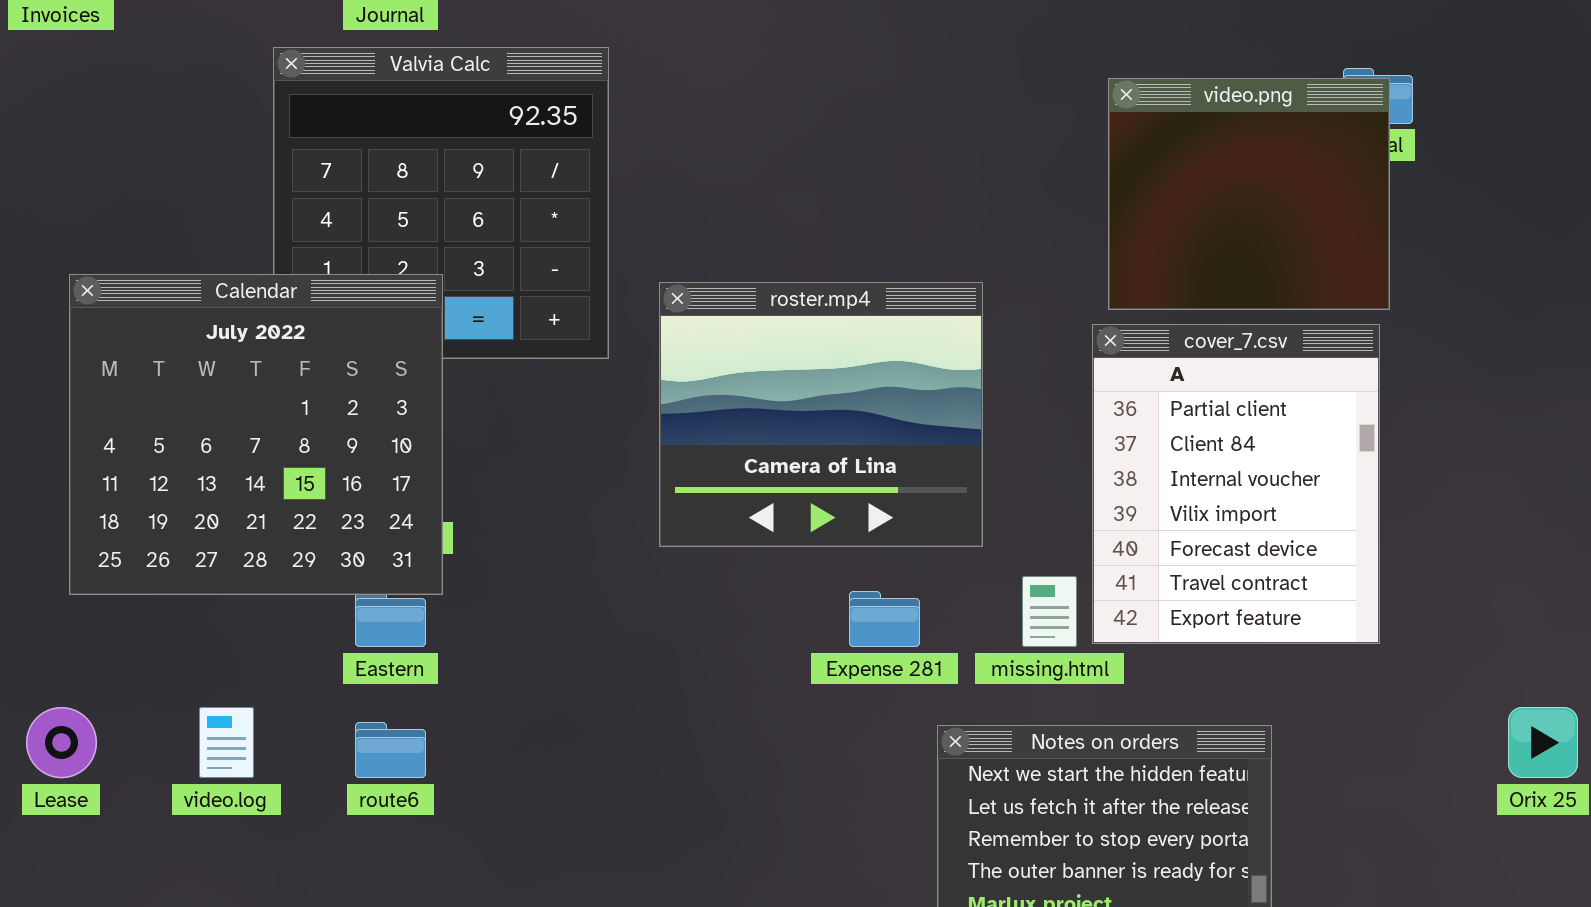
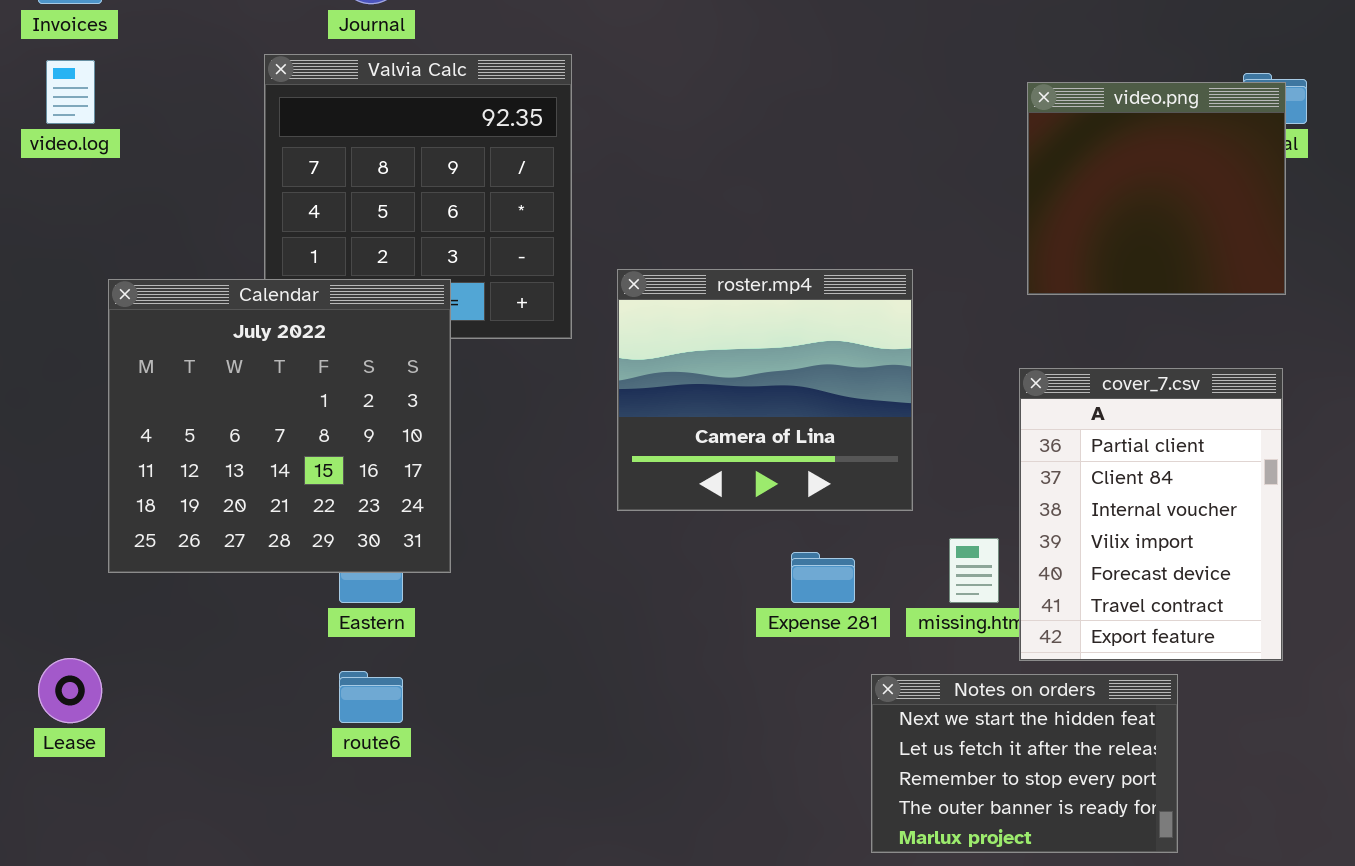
Calendar: [69,274,443,595] -> [108,279,451,573], moved
cover_7.csv: [1092,324,1380,644] -> [1019,368,1283,661], moved
video.log: [199,707,254,778] -> [46,60,95,124], moved

